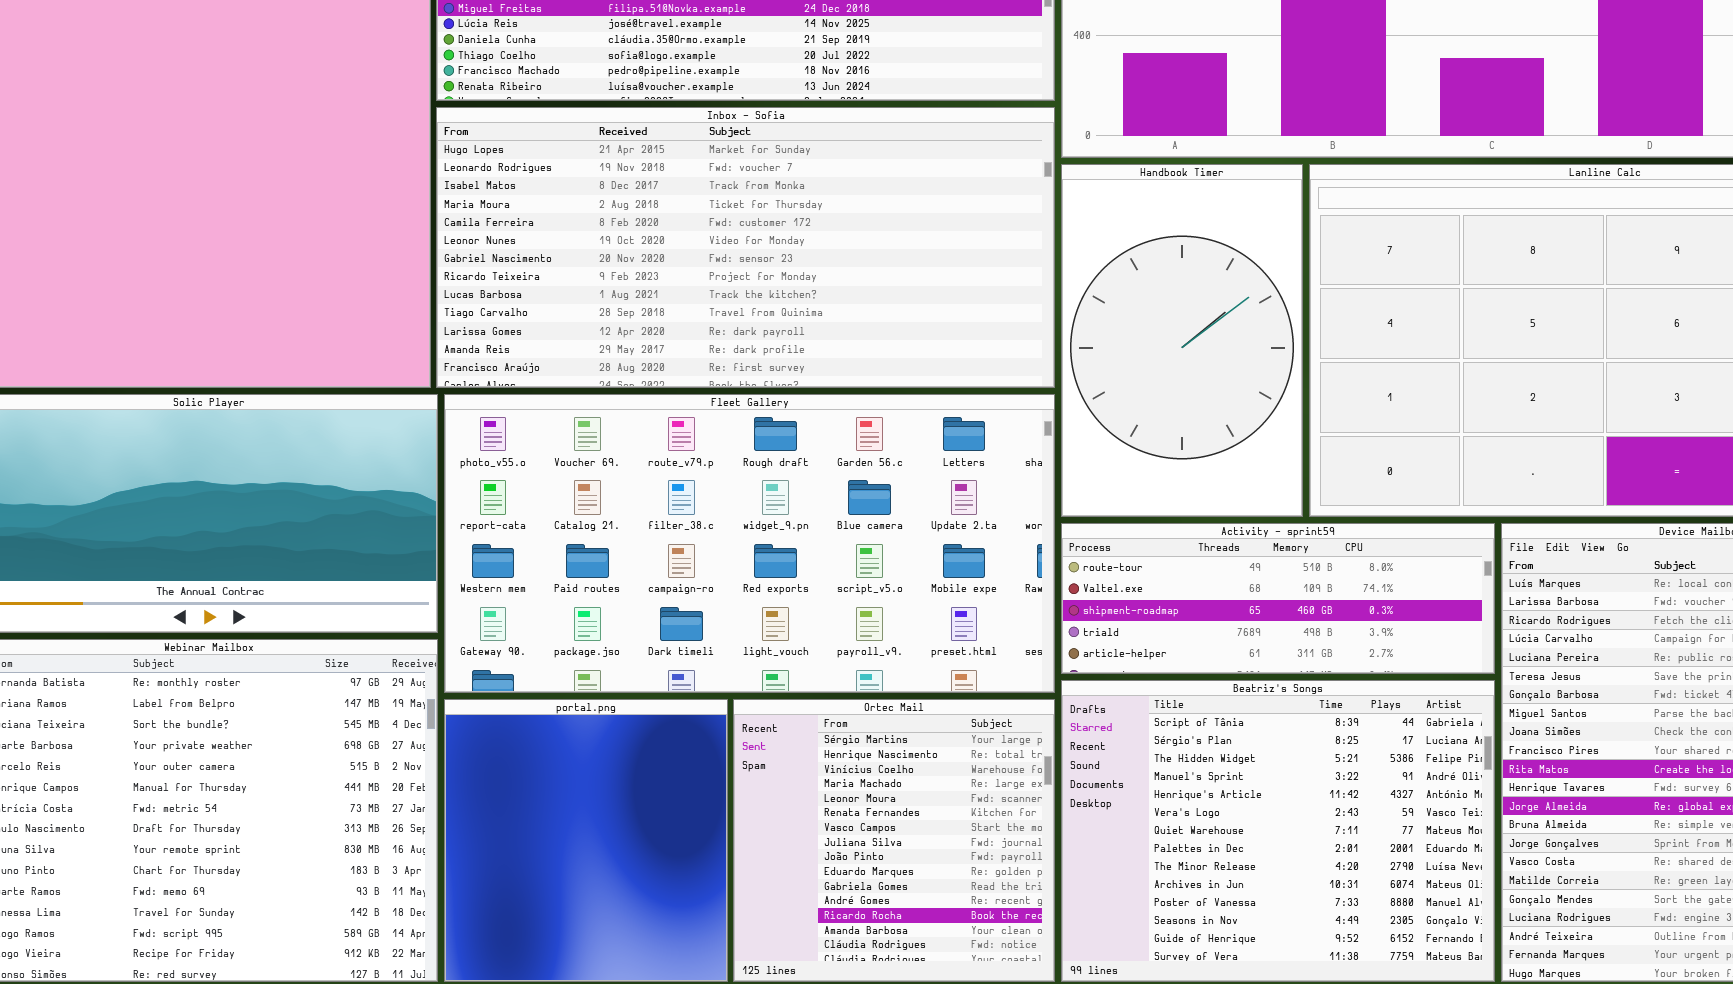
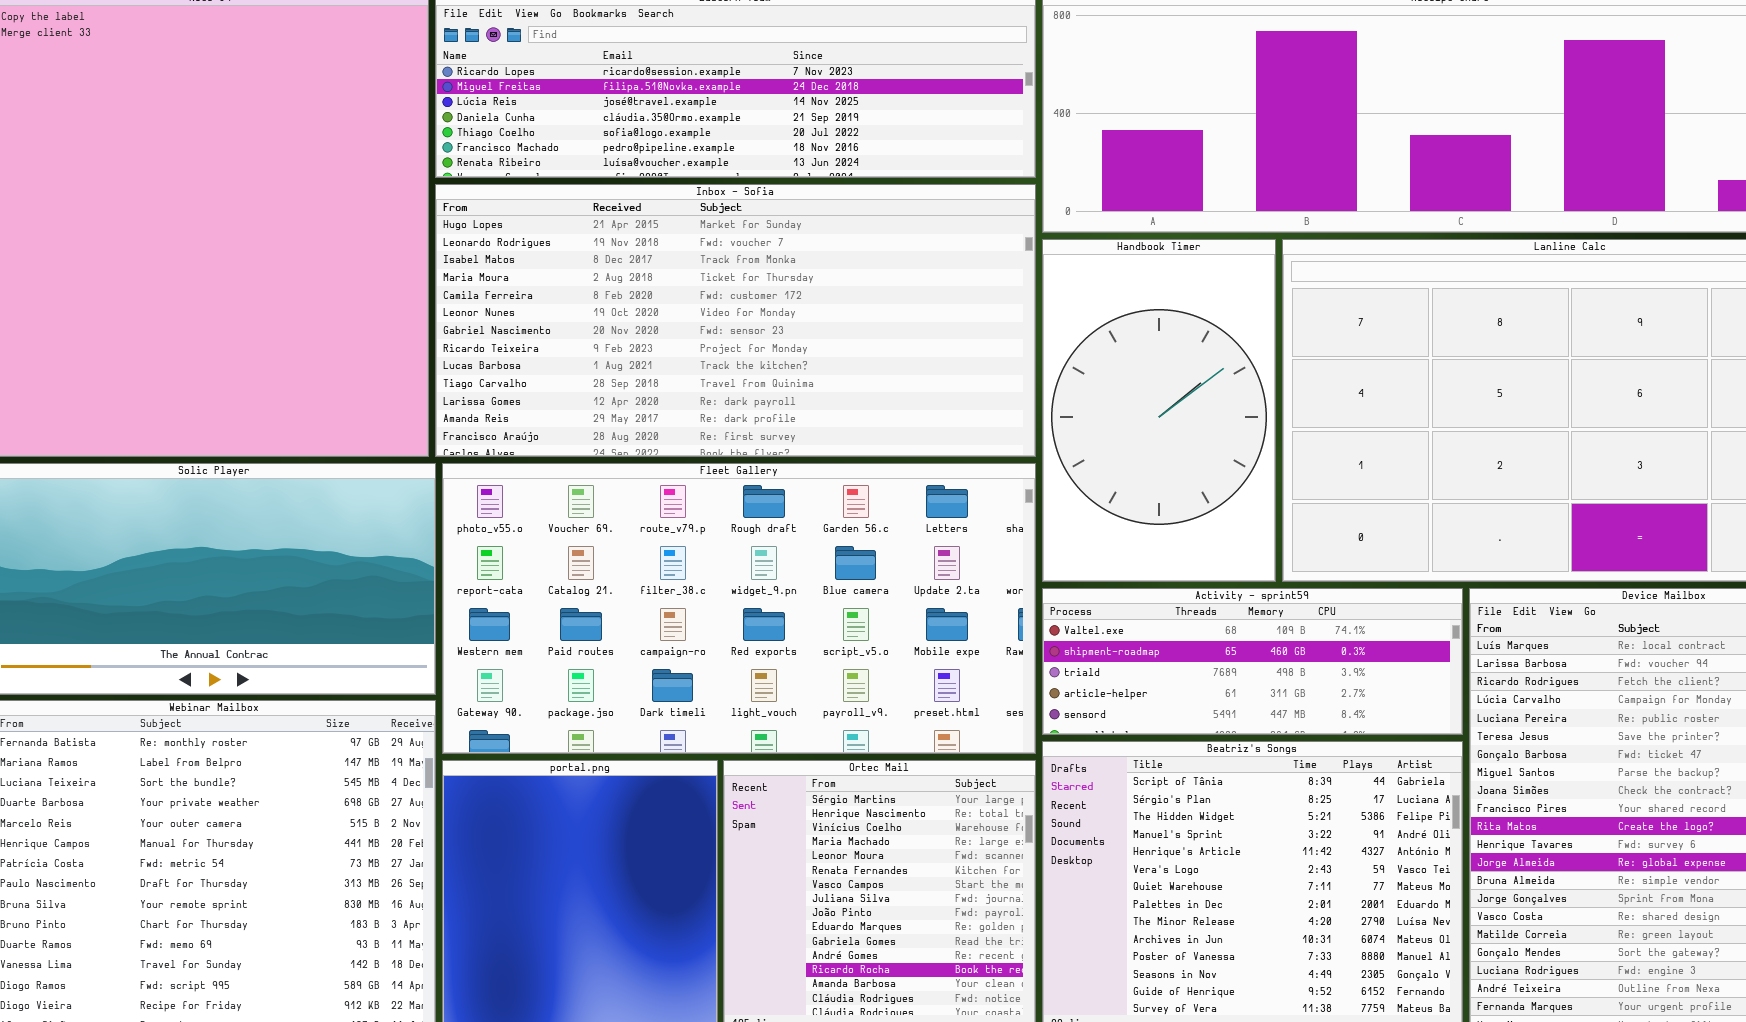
Activity - sprint59: [1061,523,1495,674] -> [1042,588,1463,735], scrolled down 1 row

